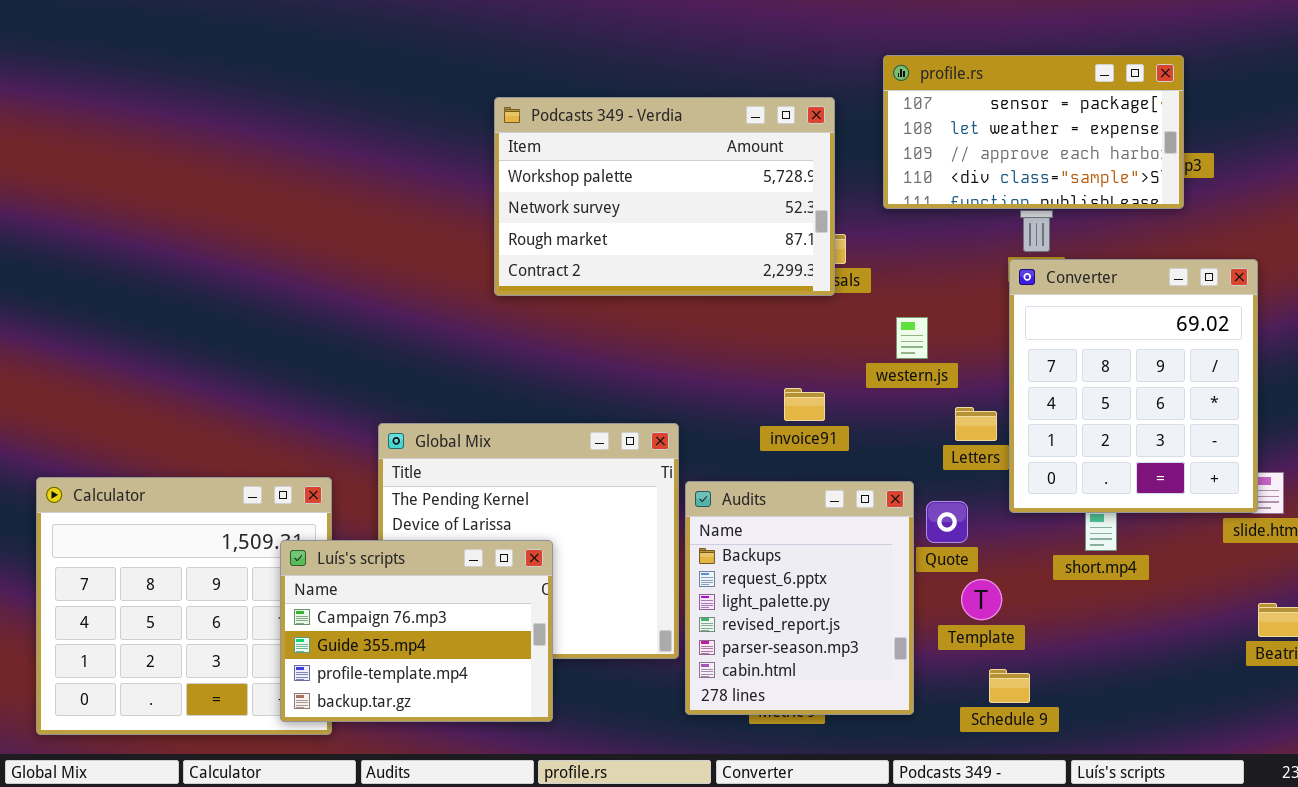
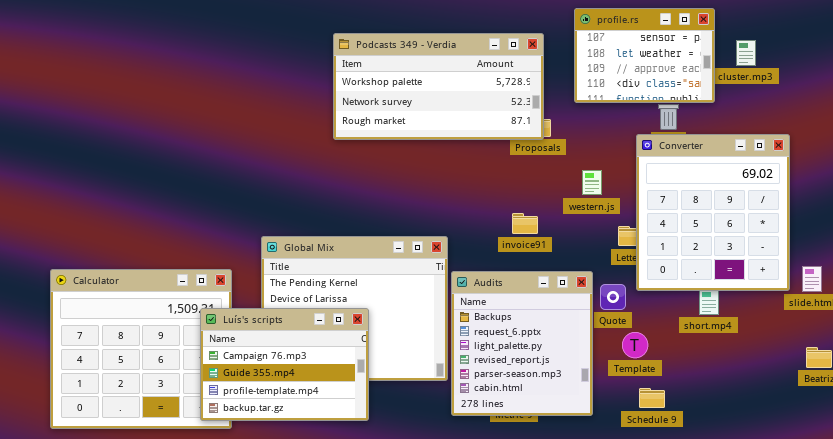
profile.rs: [883,55,1184,209] -> [574,8,715,103], resized
Podcasts 349 - Verdia: [494,97,835,296] -> [333,33,544,140], resized
Converter: [1009,259,1258,513] -> [636,134,790,291], moved

